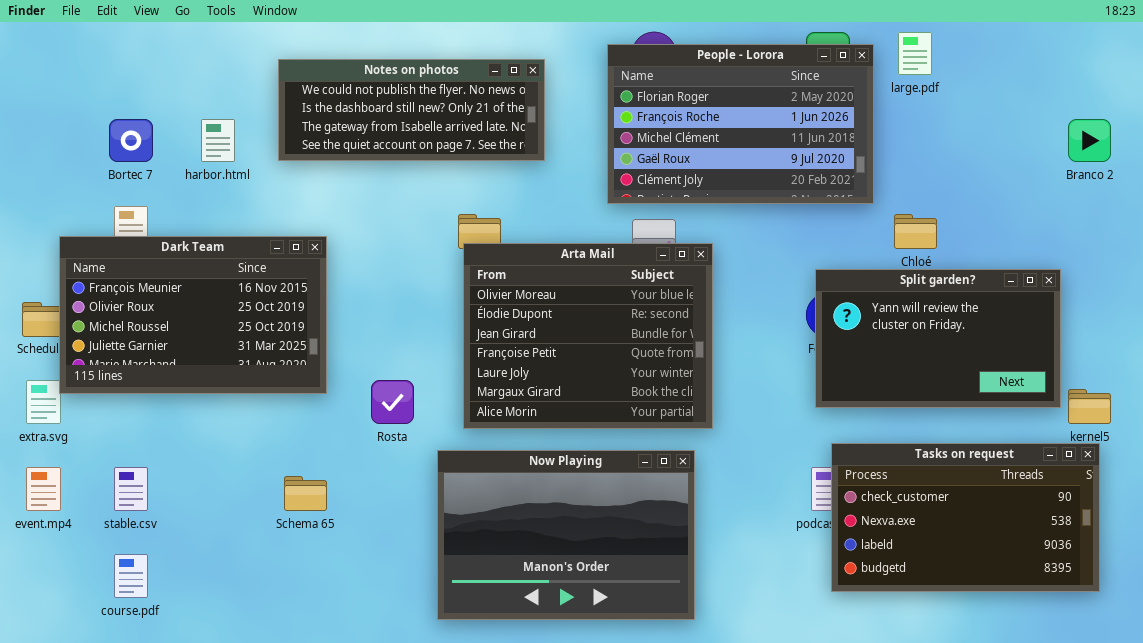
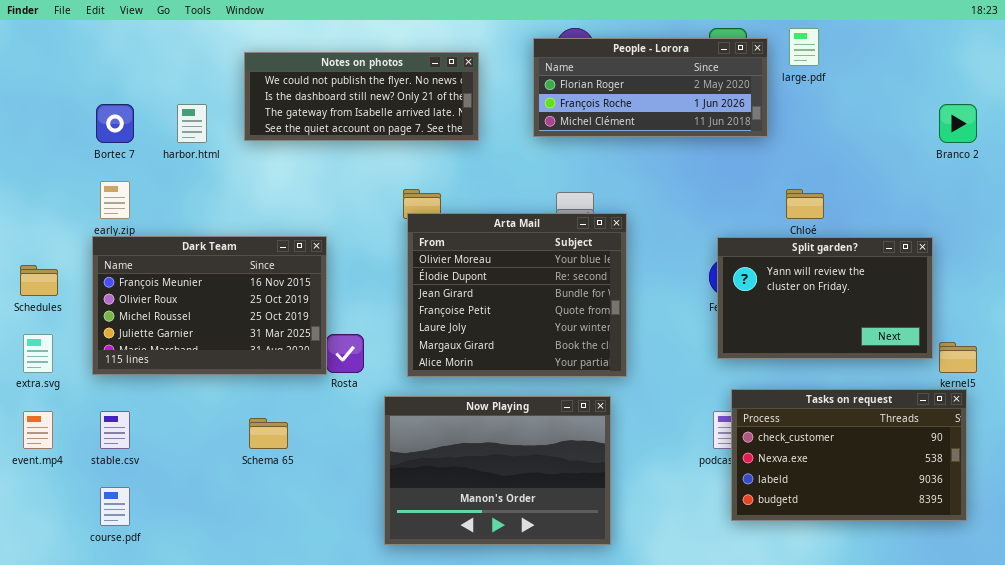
People - Lorora: [607,44,874,204] -> [533,38,768,137], resized
Dark Team: [59,236,327,394] -> [92,236,327,375], moved

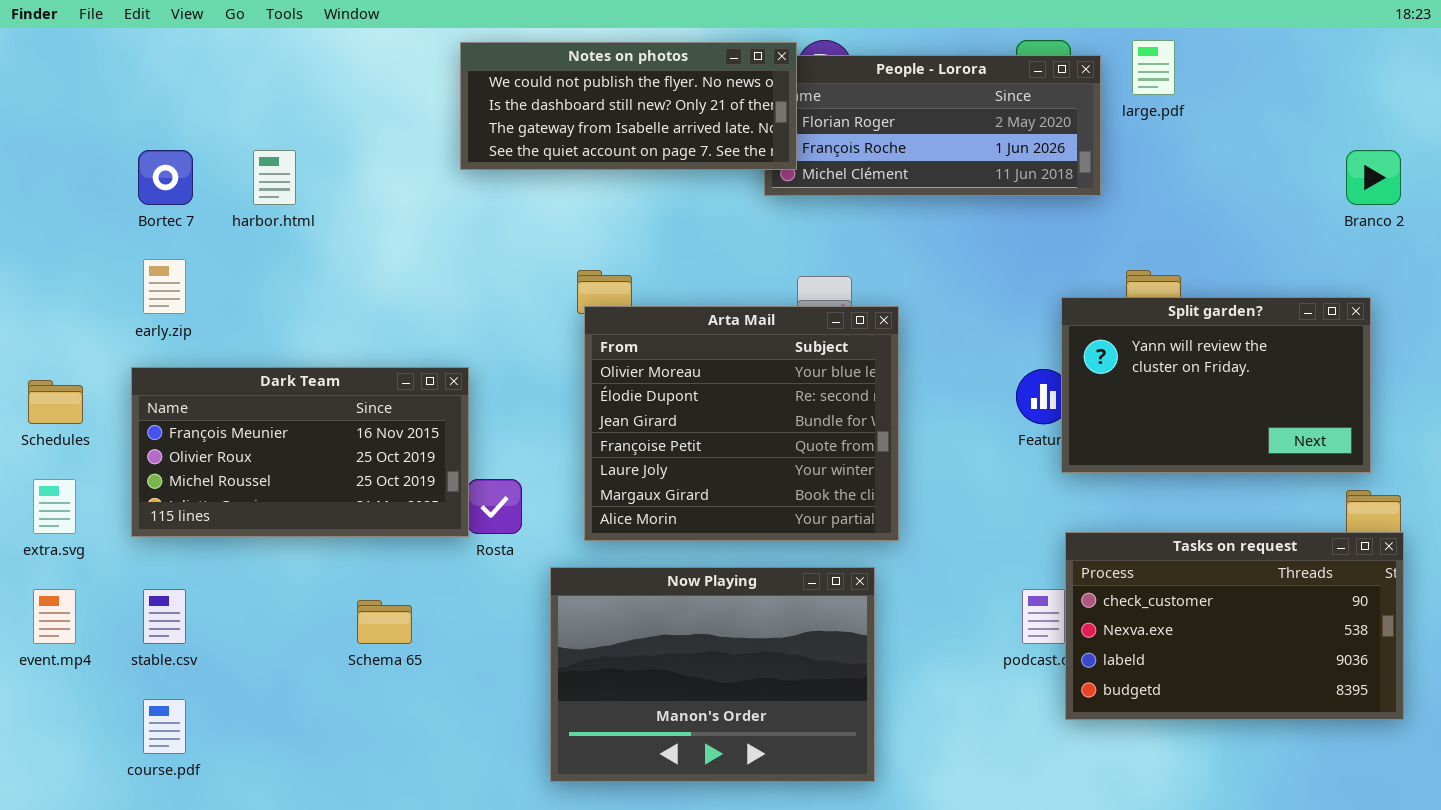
Notes on photos: [244,52,479,141] -> [460,42,797,170], moved
Dark Team: [92,236,327,375] -> [131,367,469,537], resized
Split garden?: [717,237,933,359] -> [1061,297,1371,473], moved
Tasks on request: [731,389,967,521] -> [1065,532,1404,720], moved

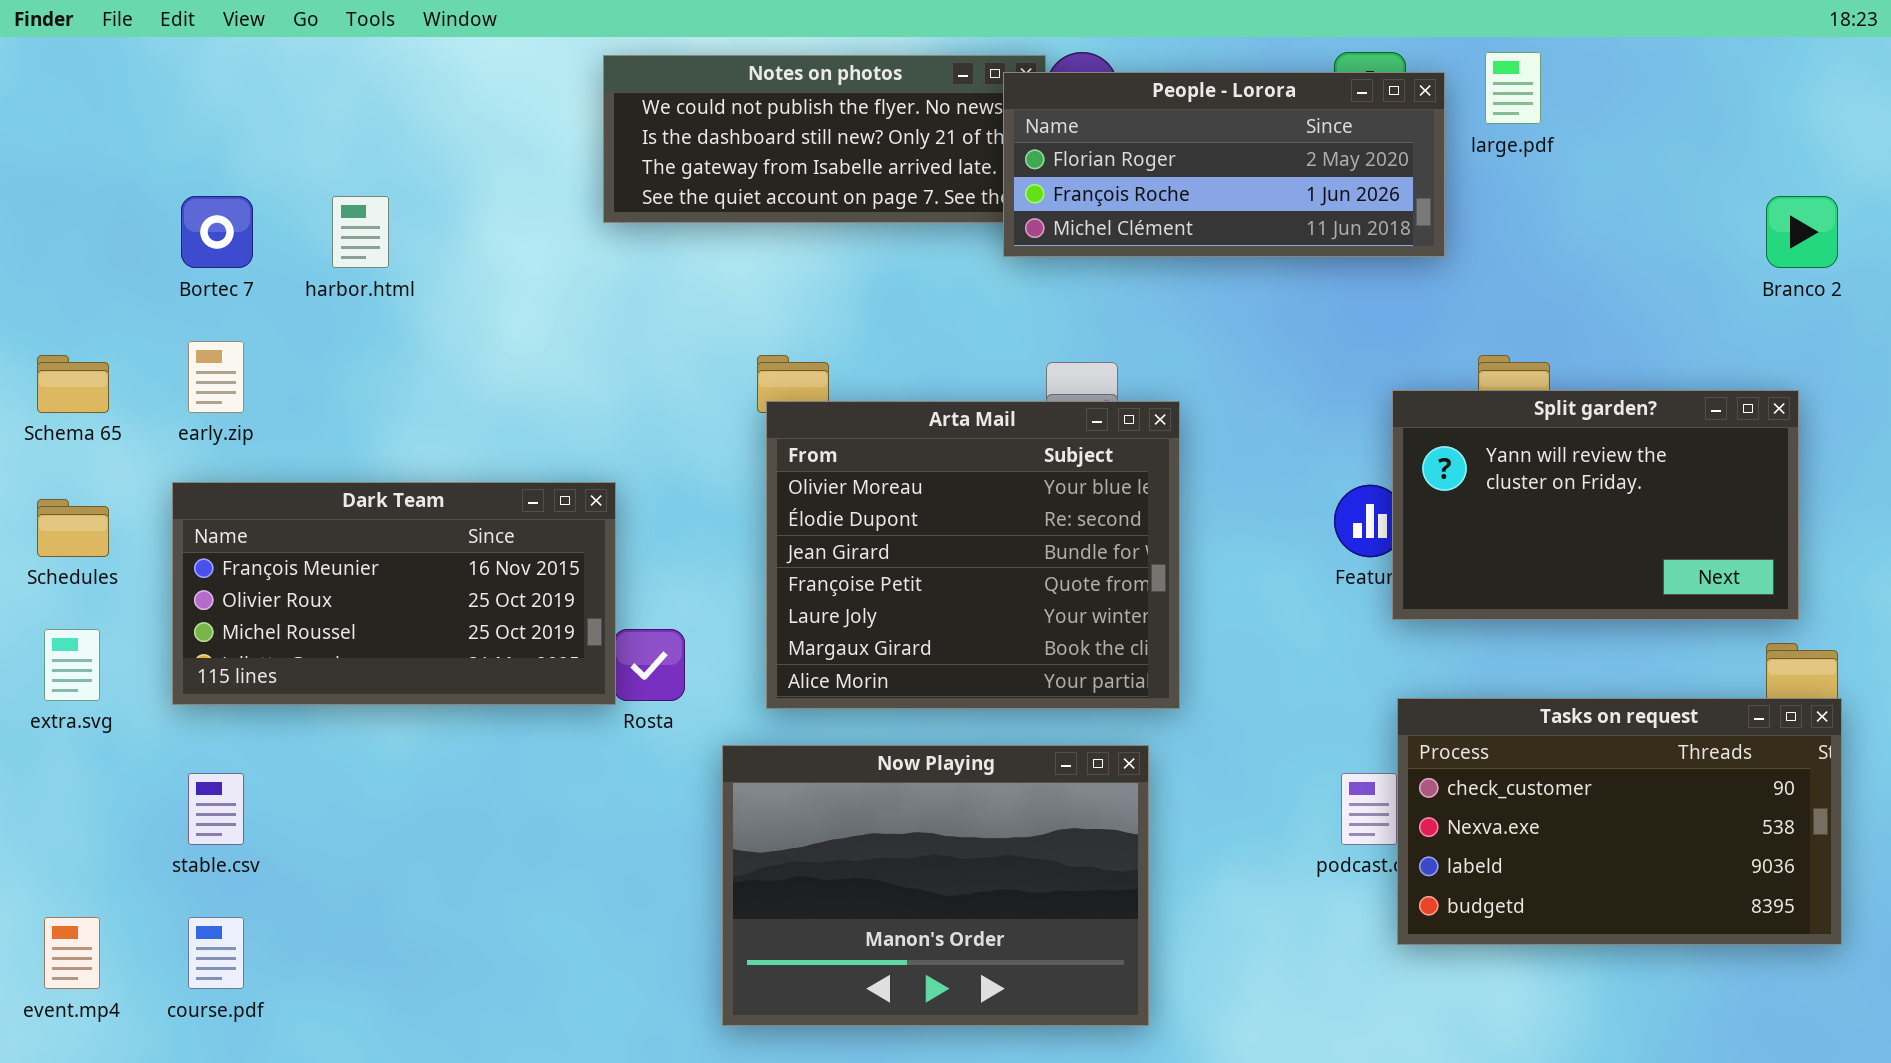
People - Lorora: [764,55,1101,196] -> [1003,72,1445,257], raised
event.mp4: [33,589,76,644] -> [44,917,100,989], moved
Schema 65: [357,600,412,644] -> [37,355,109,413], moved

